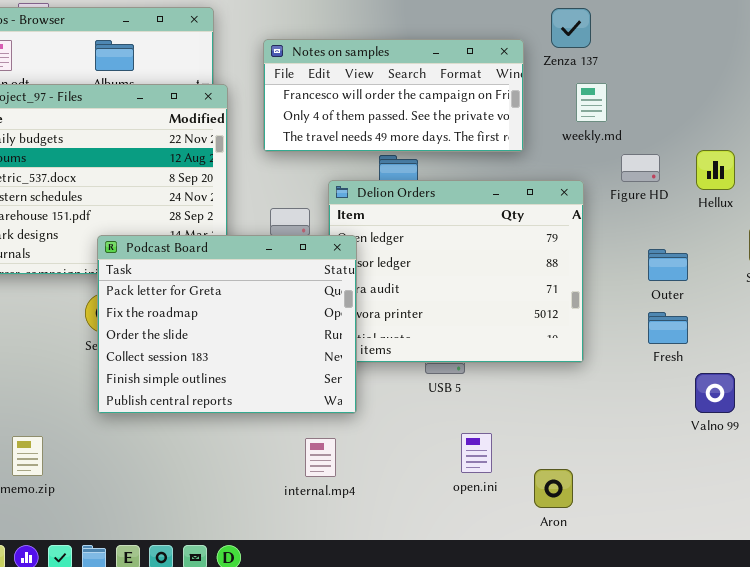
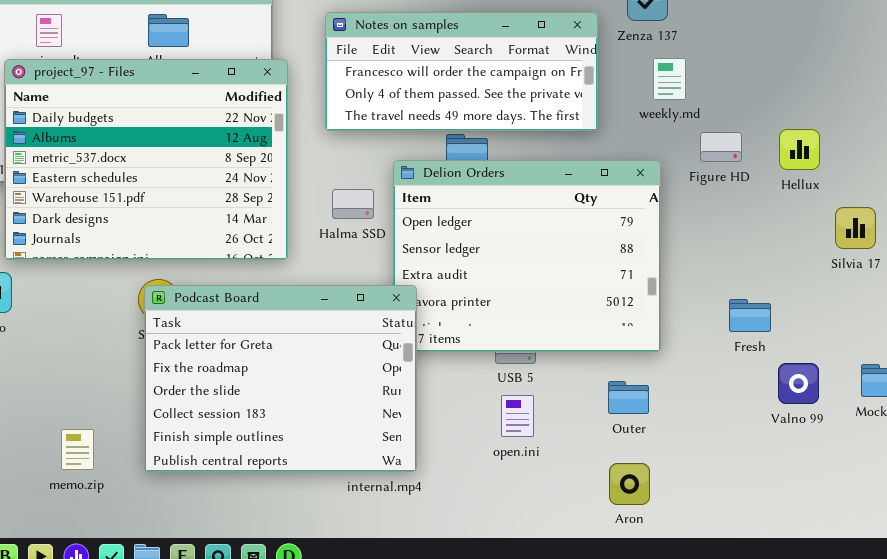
Podcast Board: [97,235,357,414] -> [144,285,417,472], moved
Outer: [648,249,688,281] -> [608,381,649,414], moved
open.ini: [461,433,492,473] -> [501,395,534,437], moved

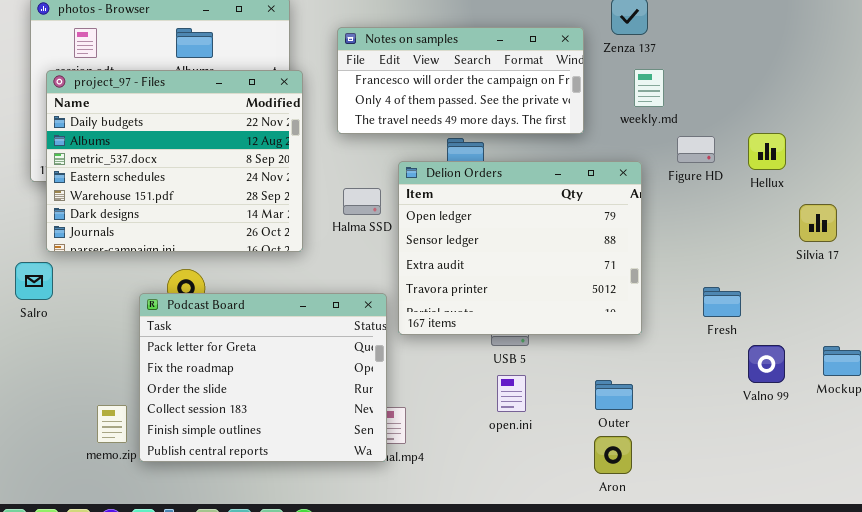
Podcast Board: [144,285,417,472] -> [139,293,387,462], moved
Outer: [608,381,649,414] -> [595,380,633,410], moved

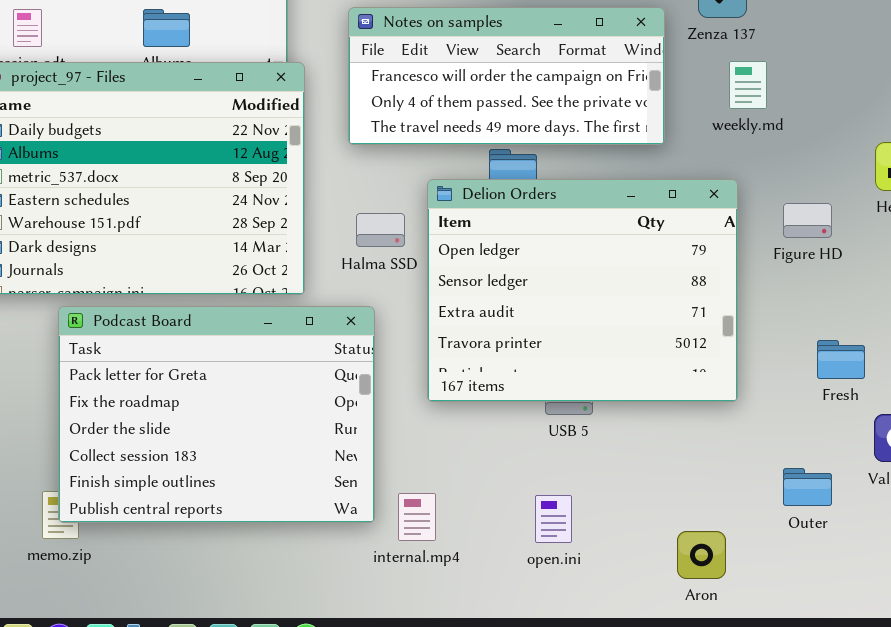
Figure HD: [677,136,715,163] -> [783,203,832,238], moved
Podcast Board: [139,293,387,462] -> [58,306,375,523], moved
open.ini: [497,375,526,412] -> [535,495,572,543], moved
Outer: [595,380,633,410] -> [783,468,832,506], moved

